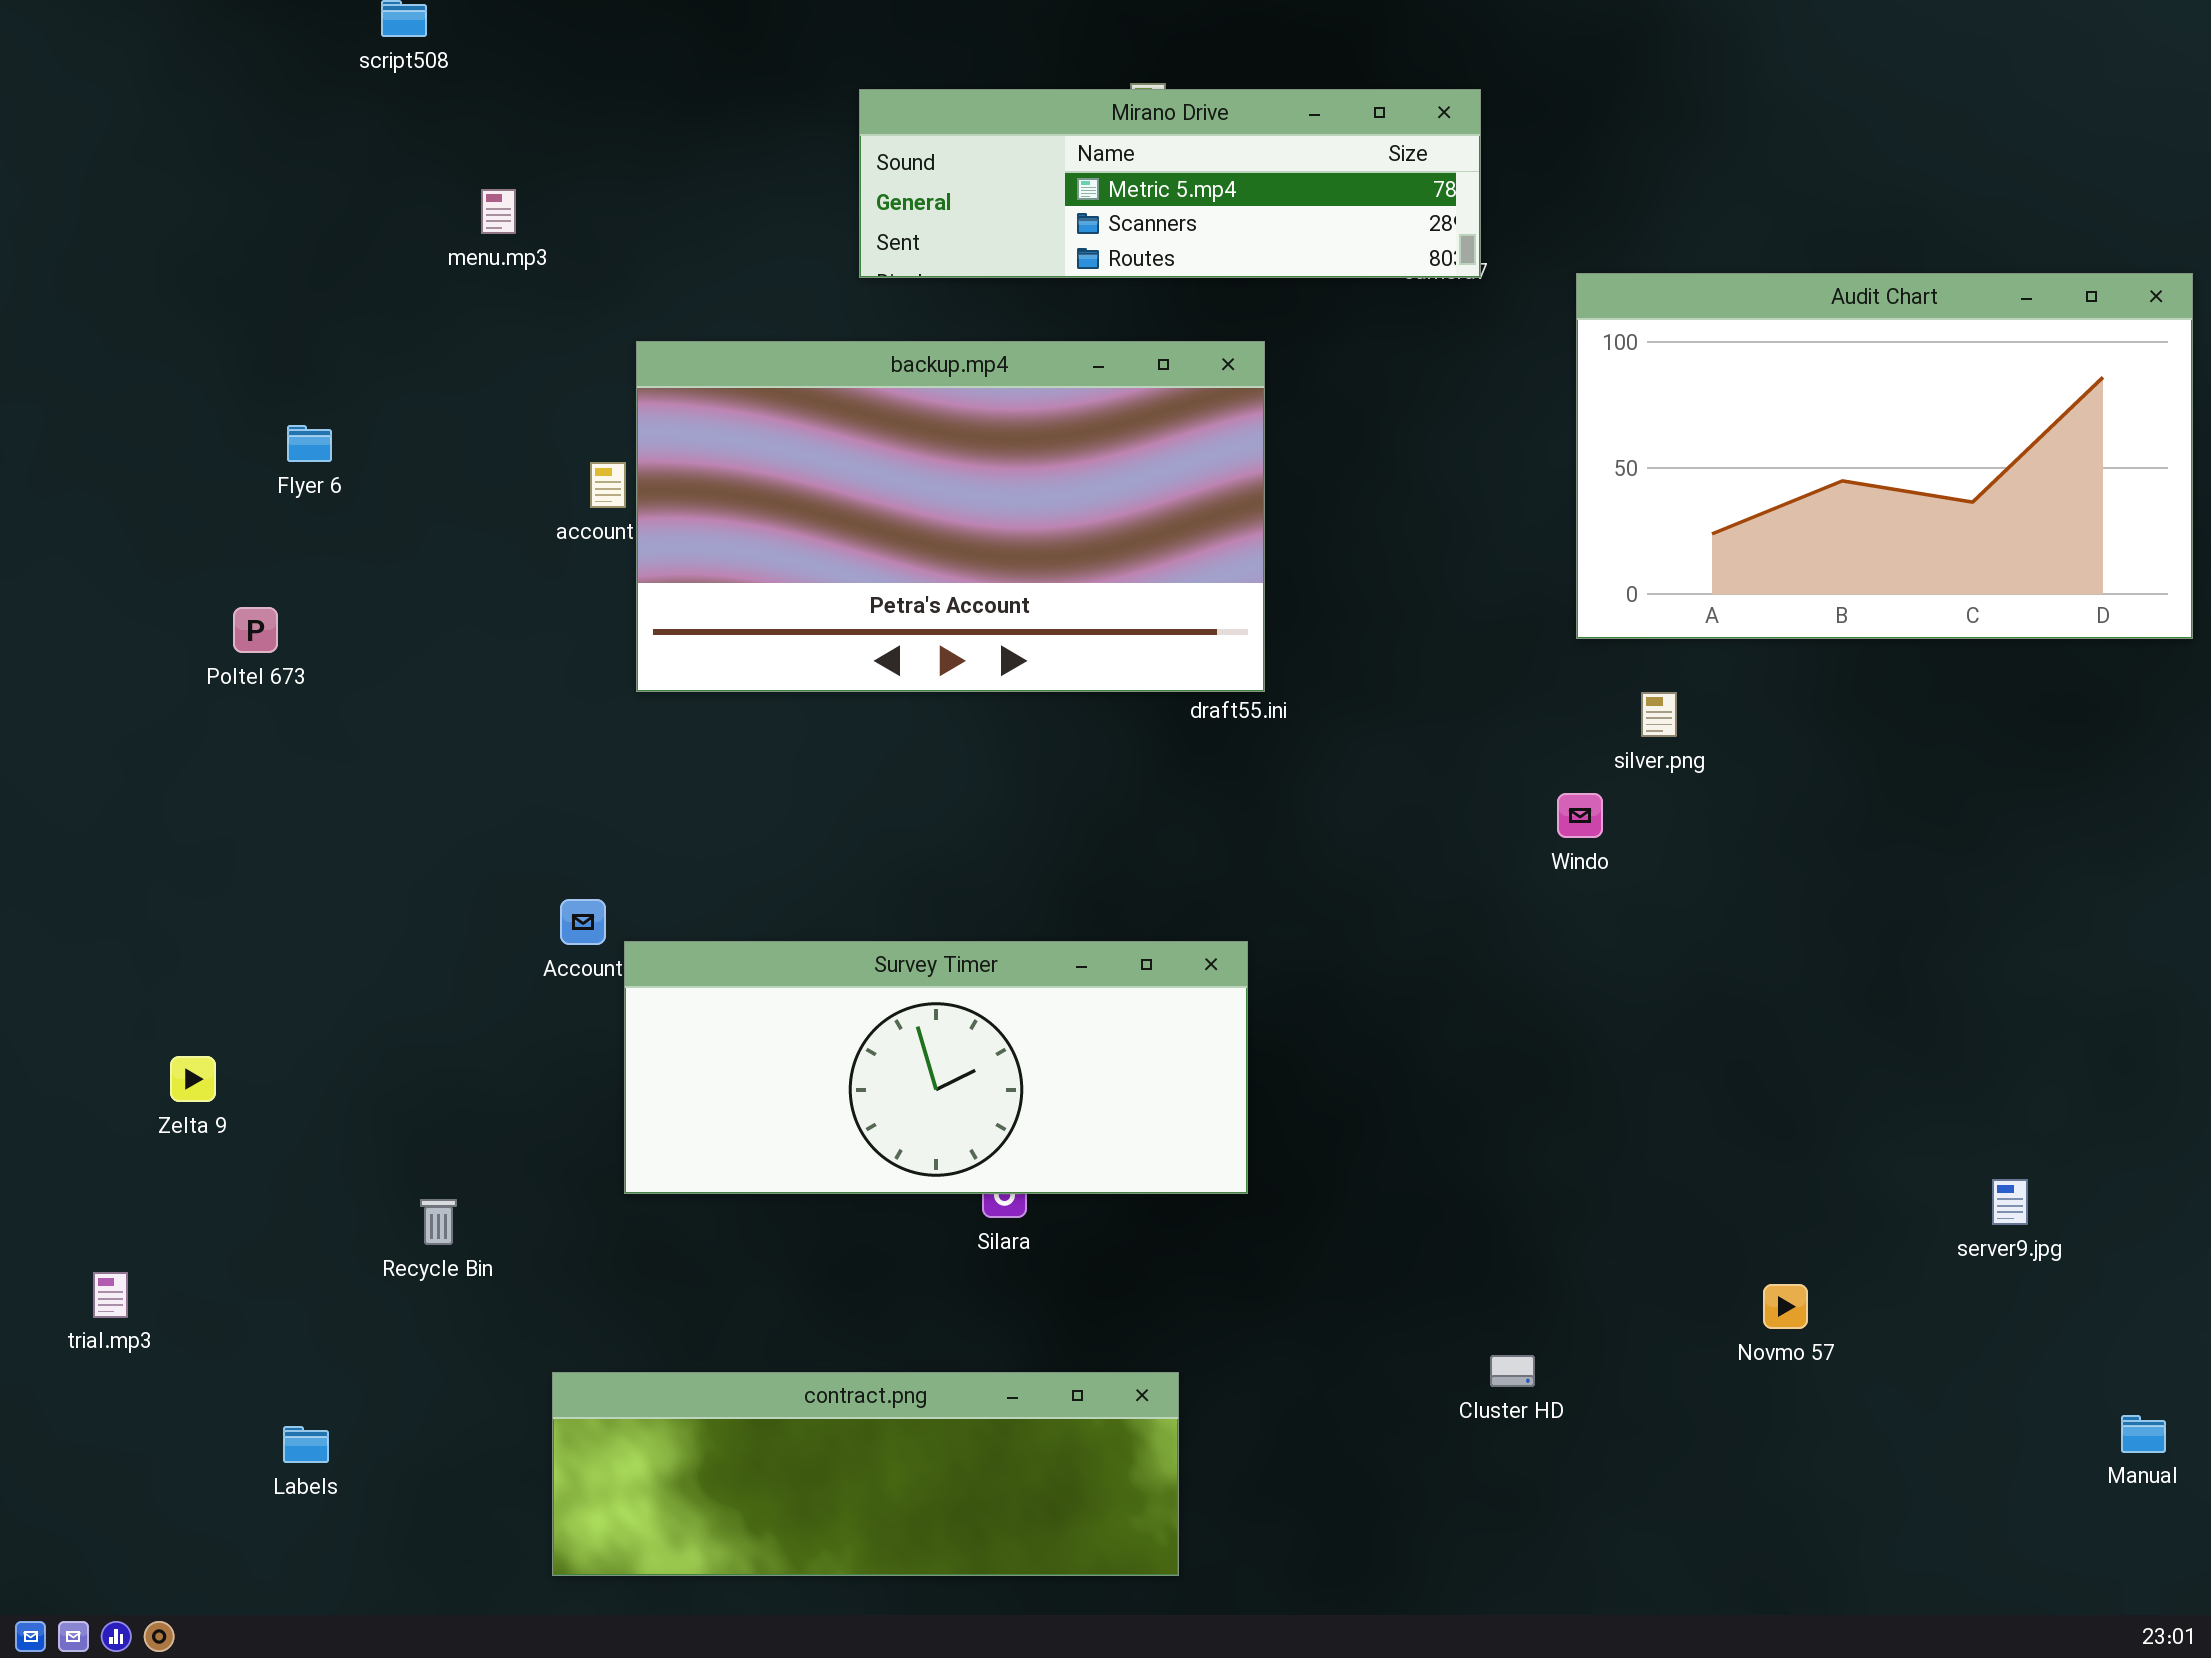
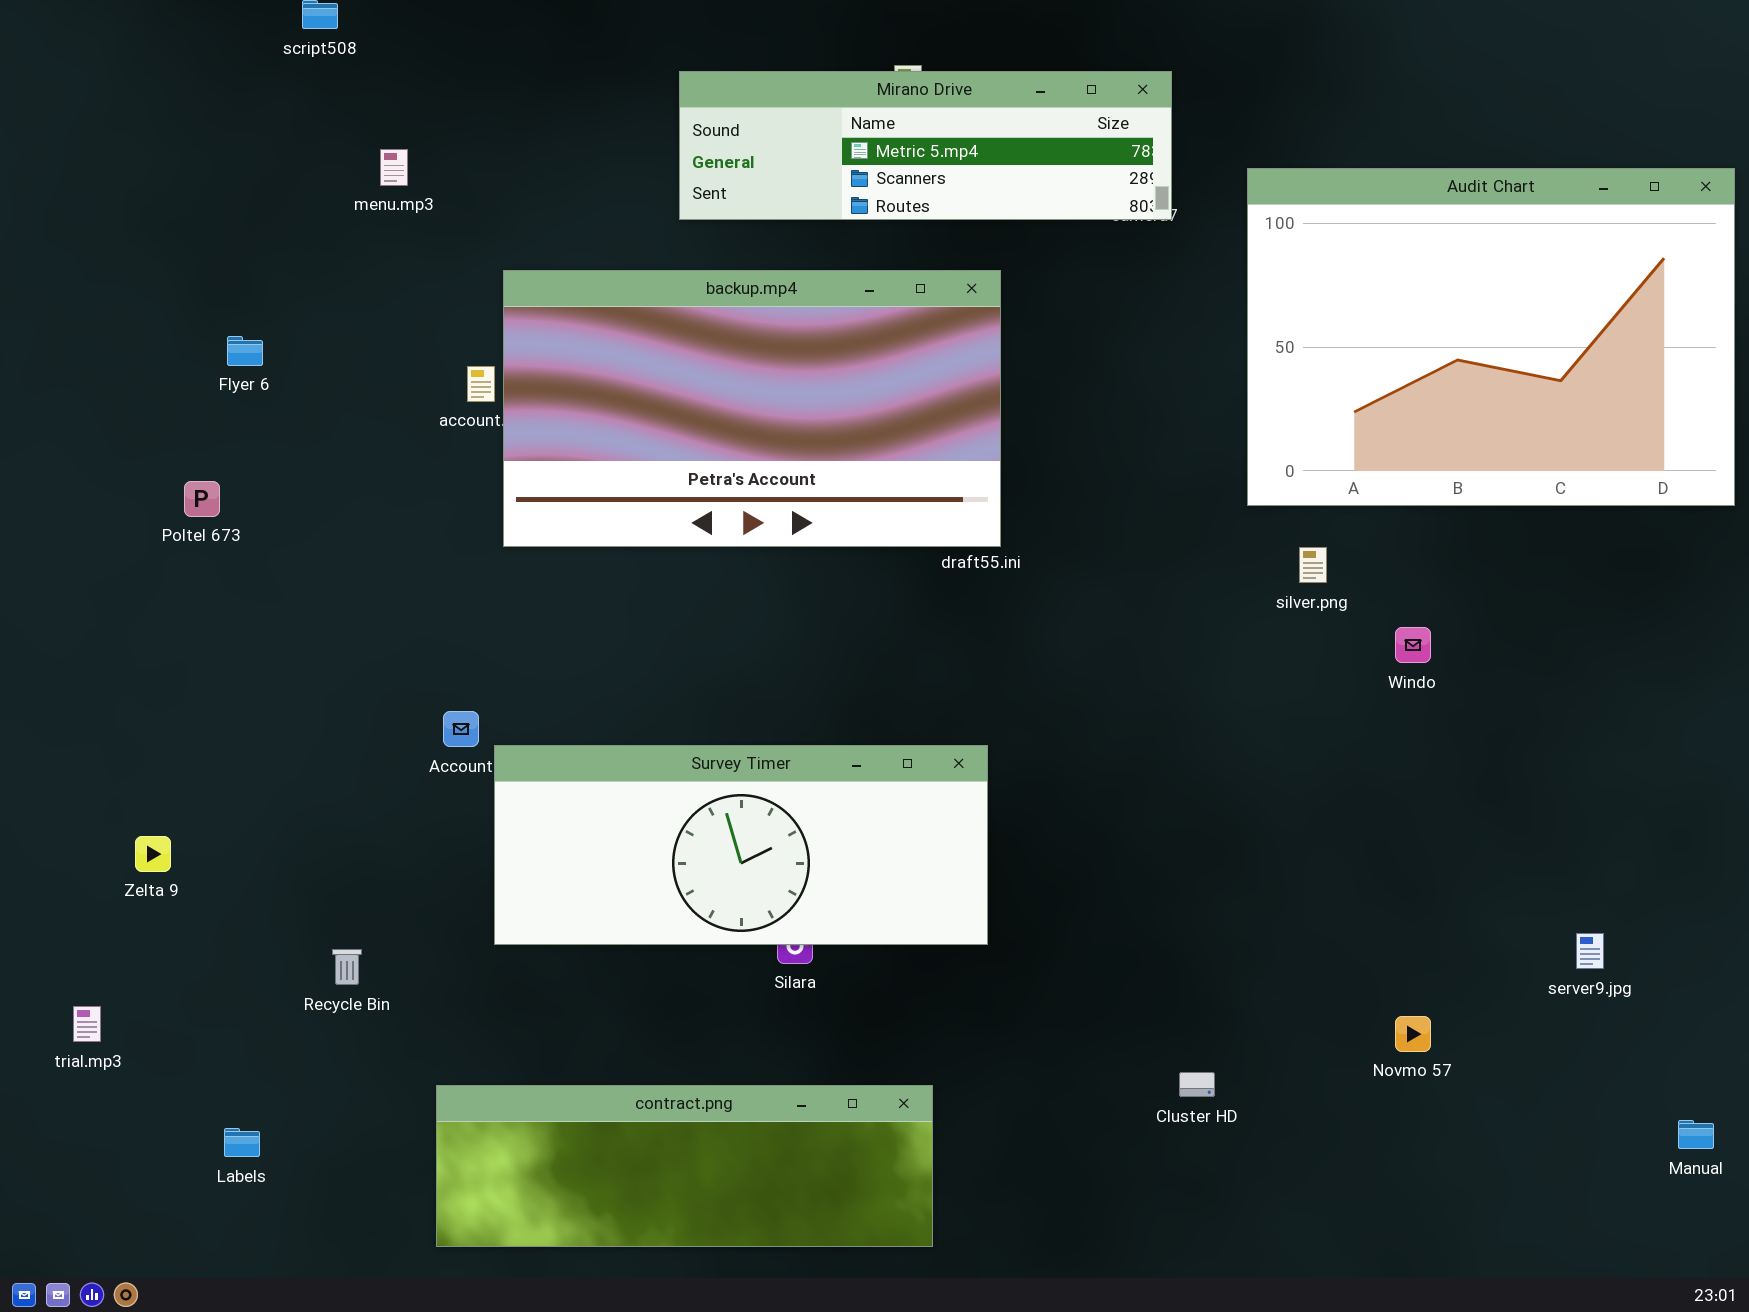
Audit Chart: [1576,273,2193,639] -> [1247,168,1735,506], resized
Windo: [1557,793,1603,838] -> [1395,627,1431,663], moved

